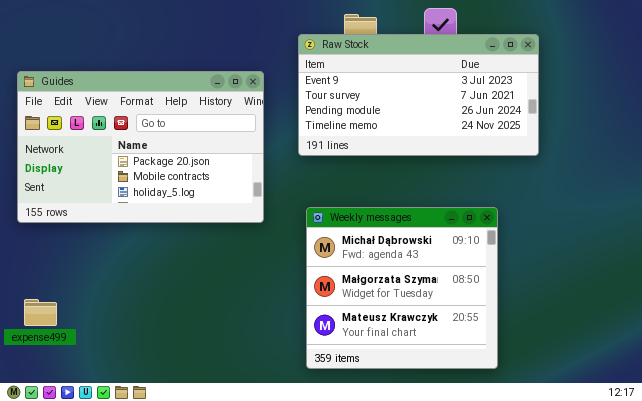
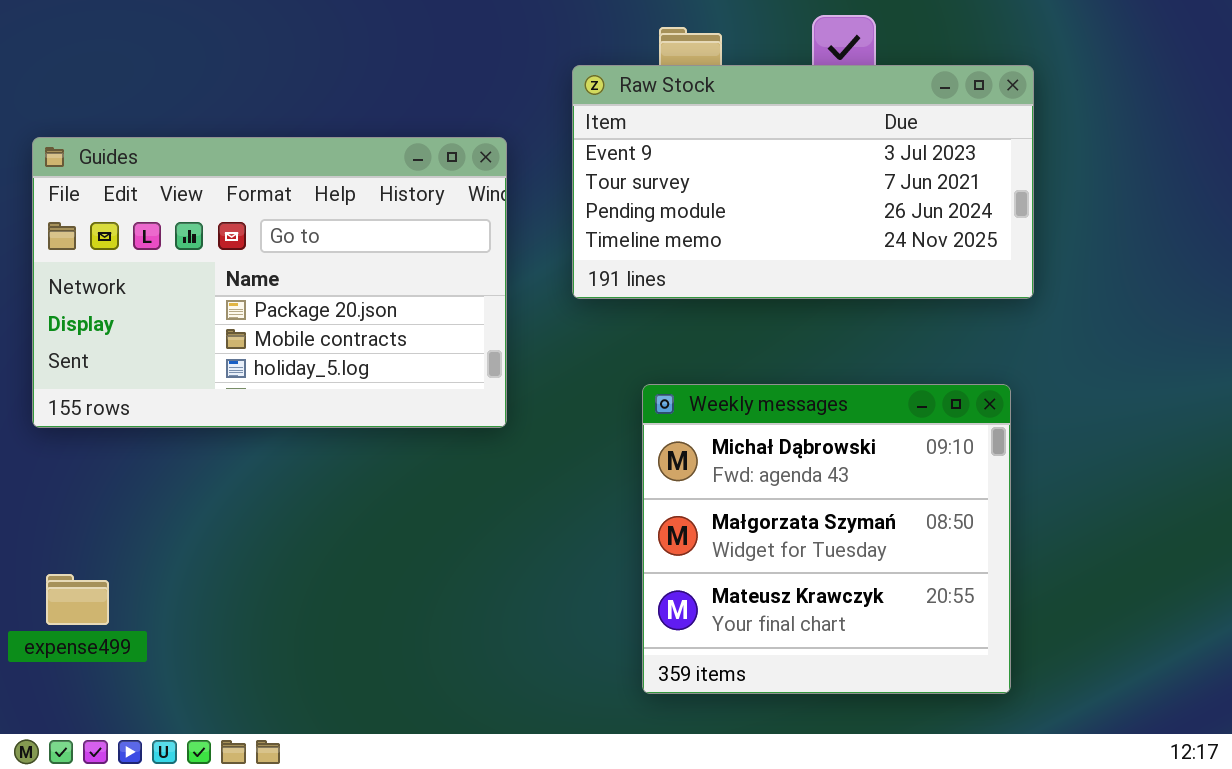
Weekly messages: [306,207,498,369] -> [642,384,1011,694], moved

